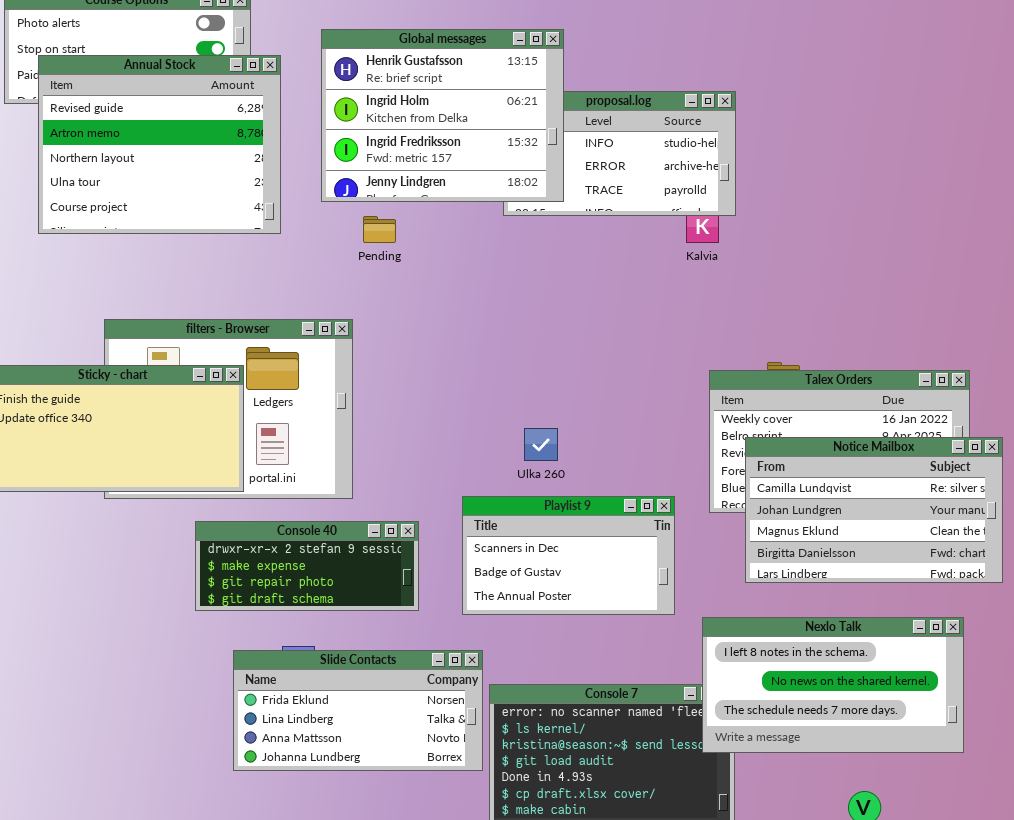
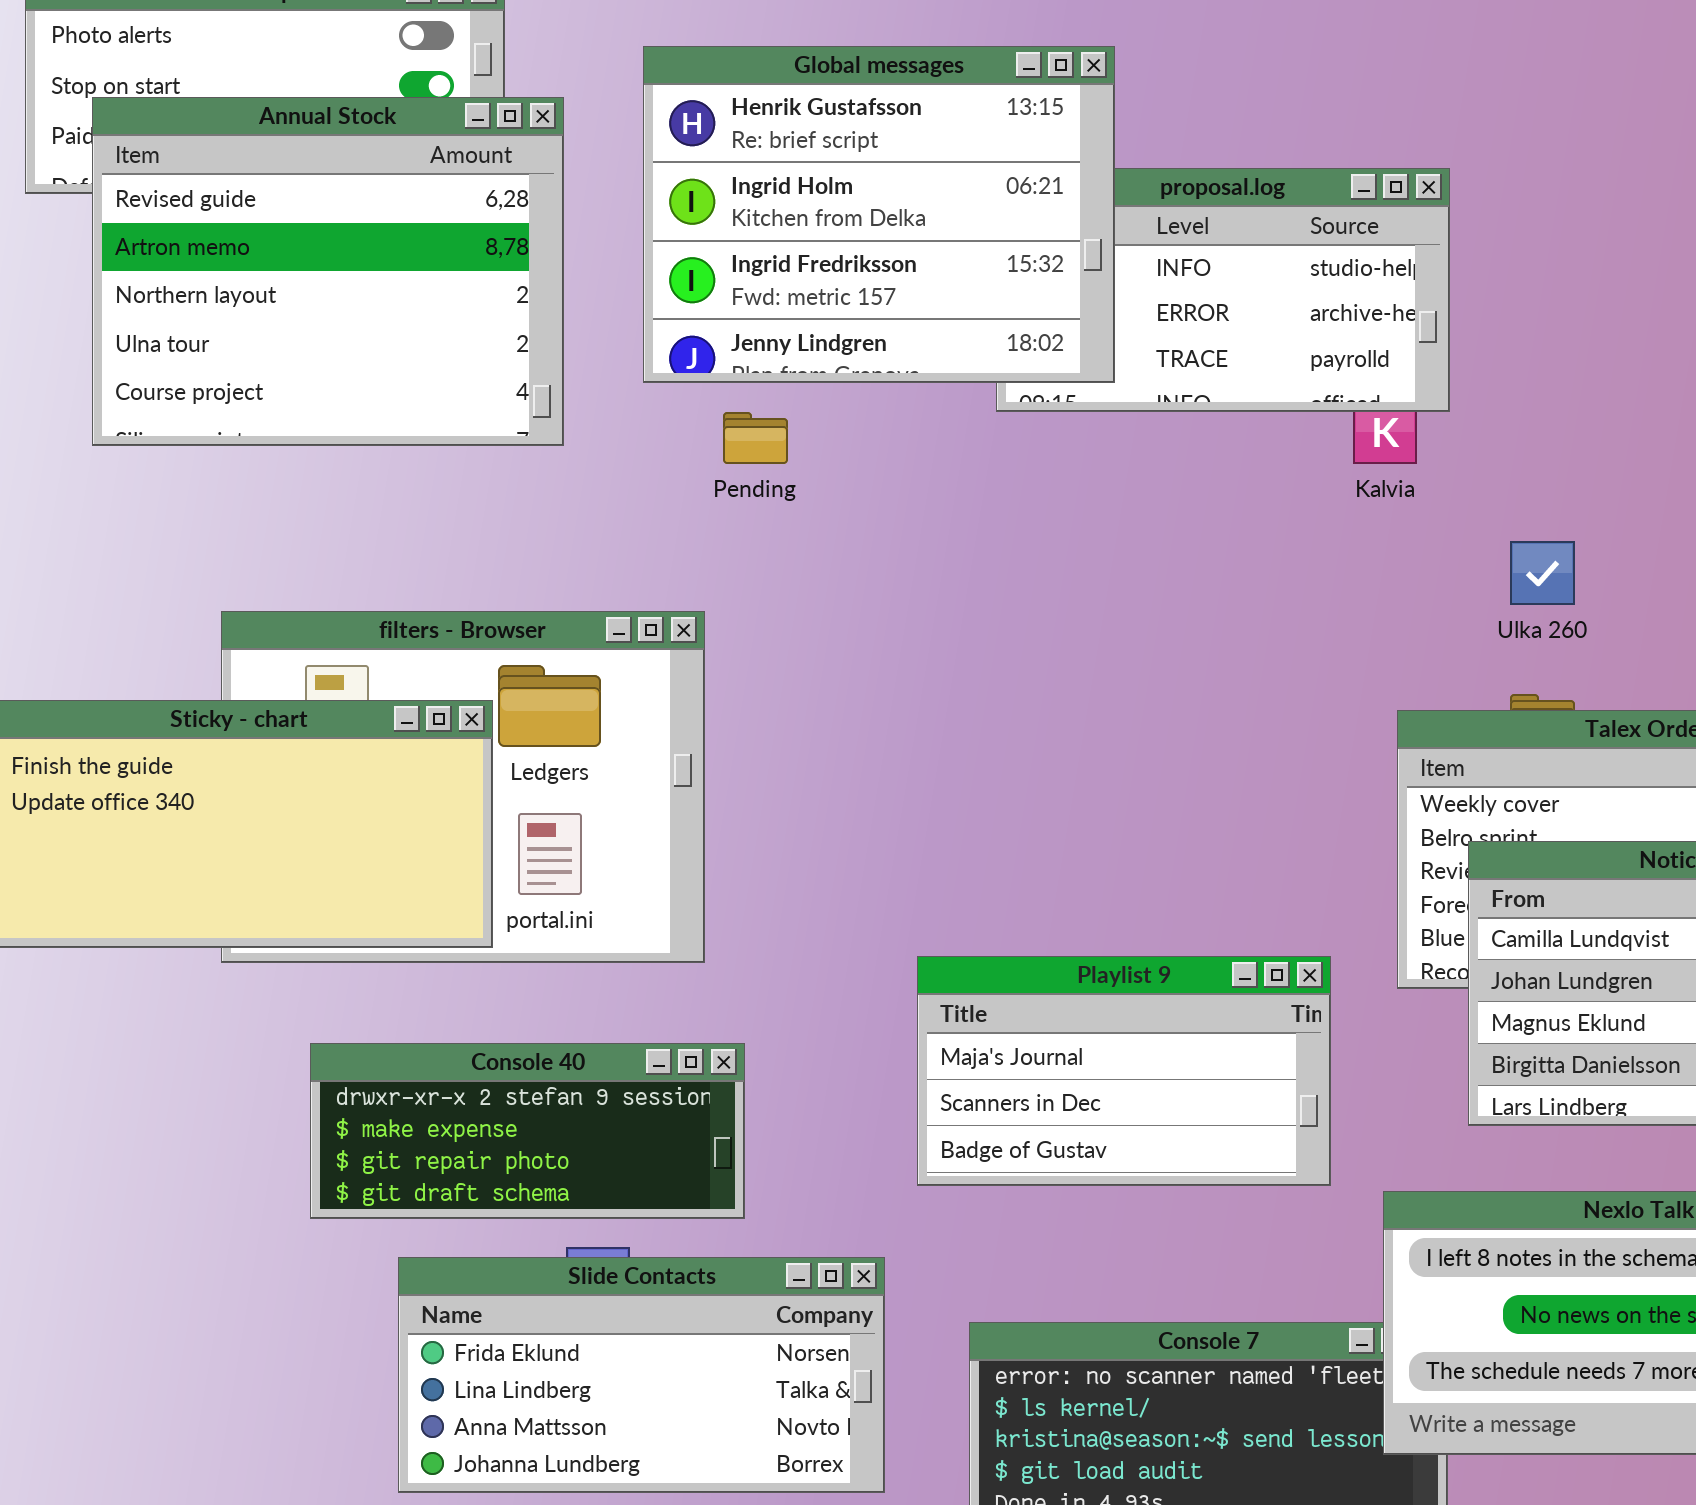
Ulka 260: [524,428,558,461] -> [1510,541,1575,605], moved
Playlist 9: [462,496,675,615] -> [917,956,1331,1186], scrolled up 1 row
Console 40: [195,521,419,611] -> [310,1043,745,1219], moved
Slide Contacts: [233,650,483,771] -> [398,1257,885,1493], moved

